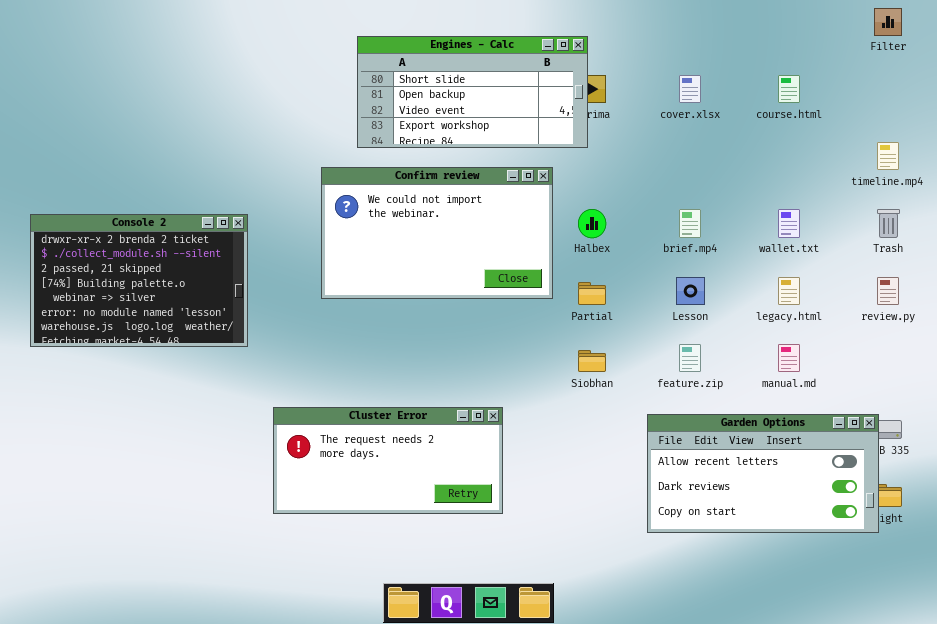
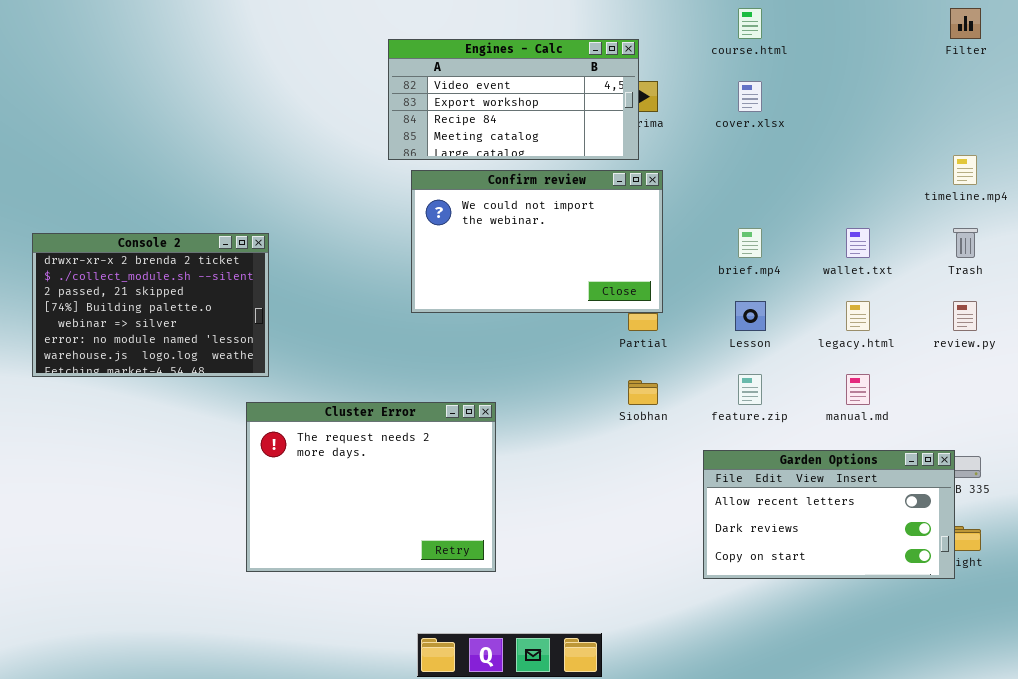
Engines - Calc: [357,36,588,148] -> [388,39,639,160], scrolled down 2 rows
course.html: [778,75,800,103] -> [738,8,762,39], moved
Confirm review: [321,167,553,299] -> [411,170,663,313], moved
Cluster Error: [273,407,503,514] -> [246,402,496,572], moved, resized

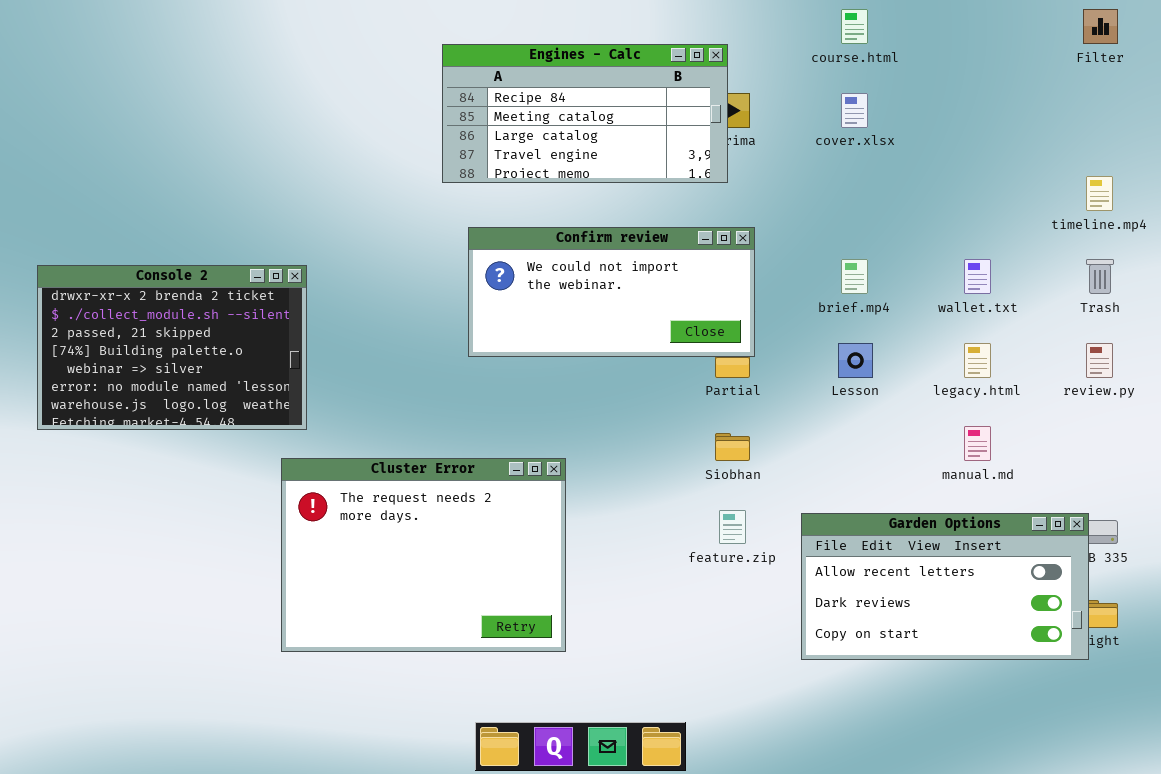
Engines - Calc: [388,39,639,160] -> [442,44,728,183], scrolled down 2 rows
Confirm review: [411,170,663,313] -> [468,227,755,357], resized
feature.zip: [738,374,762,405] -> [719,510,746,544], moved

